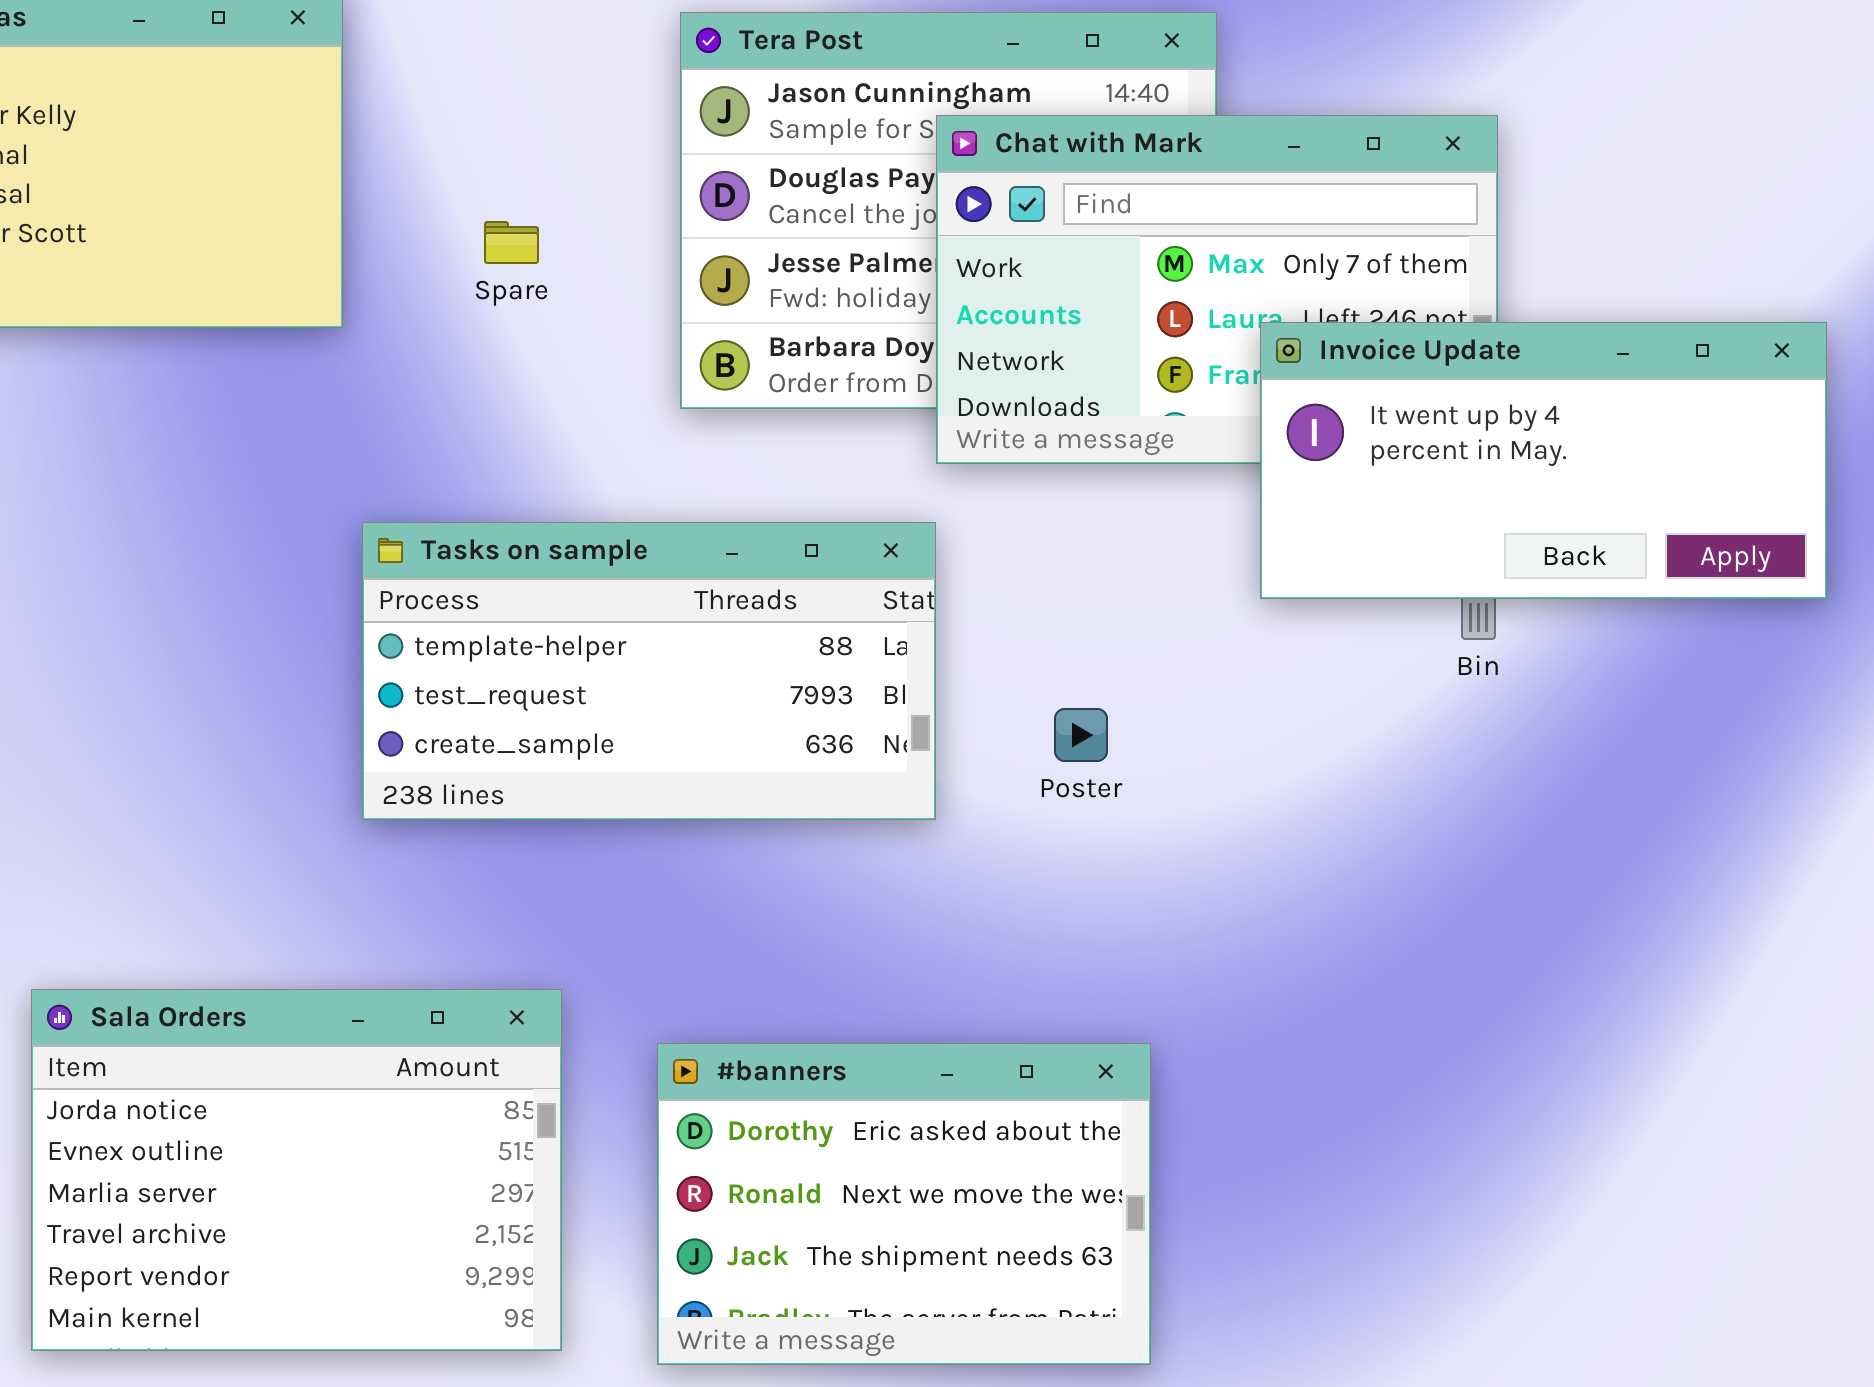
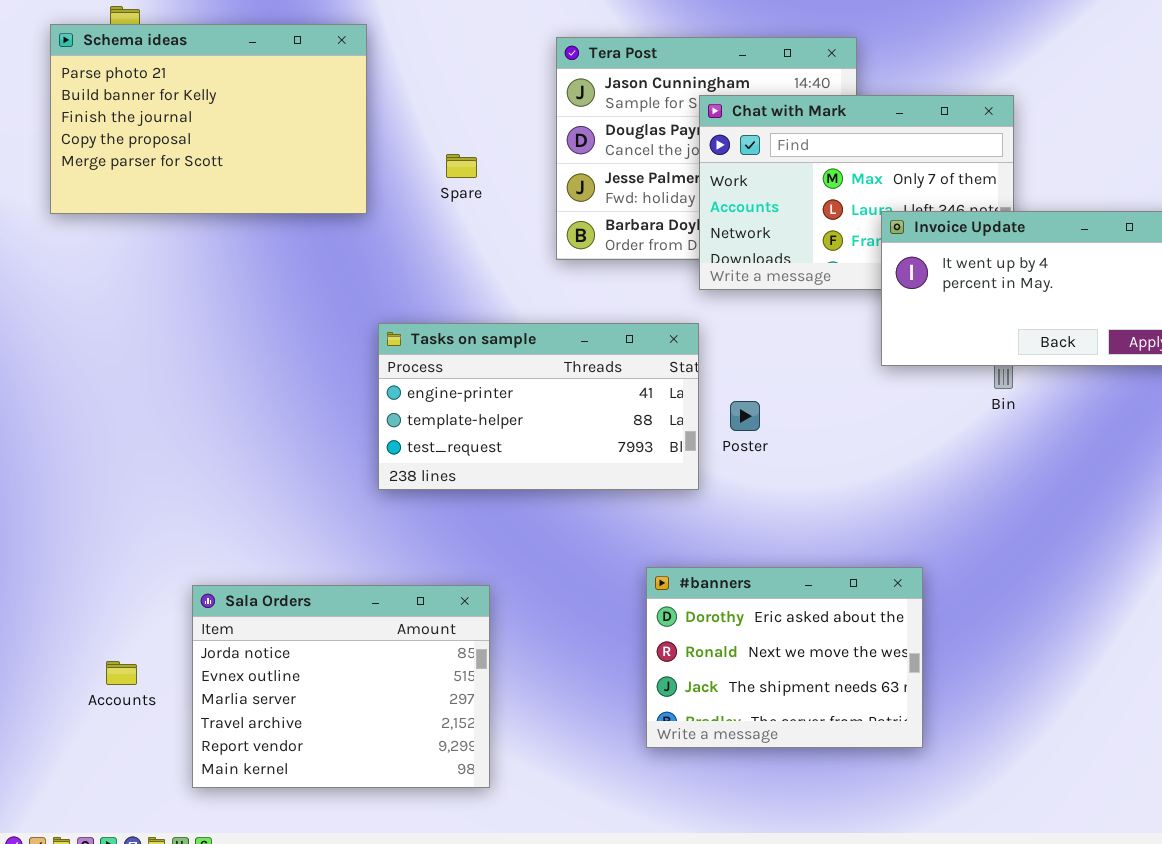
Tasks on sample: [362,522,936,820] -> [378,323,699,490], scrolled up 1 row
Poster: [1054,708,1108,762] -> [730,401,760,431], moved
#banners: [657,1043,1151,1365] -> [646,567,923,748], moved

